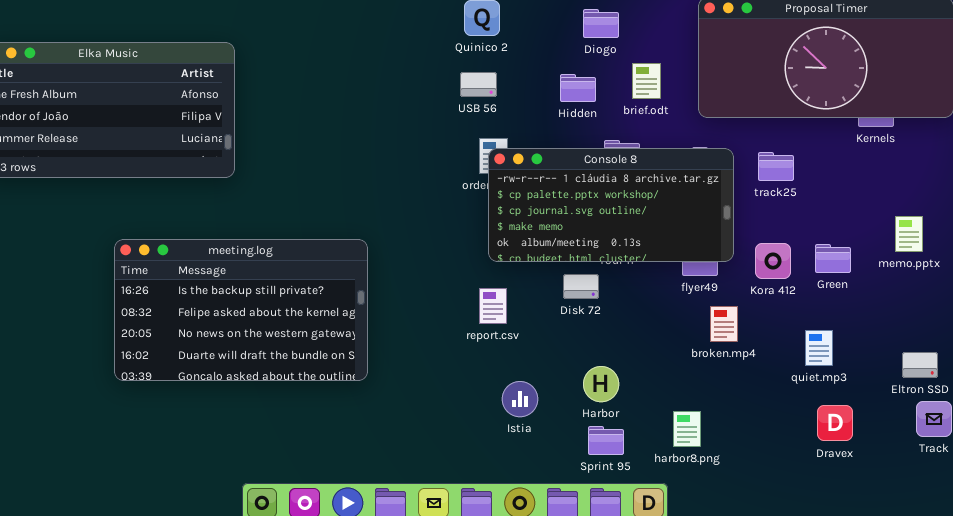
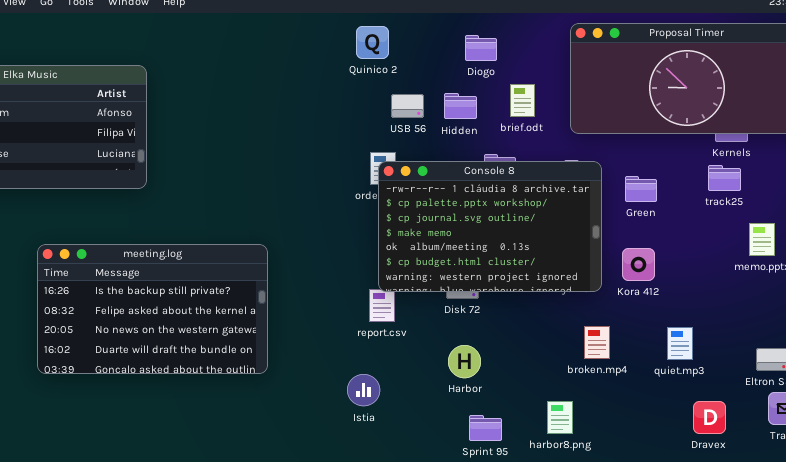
USB 56: [460,72,497,97] -> [391,94,424,118], moved
Console 8: [488,148,734,262] -> [378,161,602,292], resized
track25: [758,152,794,181] -> [708,165,741,191], moved
Green: [815,244,851,273] -> [625,176,657,202], moved
broken.mp4: [710,306,738,342] -> [584,326,610,359], moved
Harbor: [583,366,619,402] -> [448,345,481,378], moved
Istia: [502,381,538,417] -> [347,374,380,406], moved
Dravex: [817,405,853,441] -> [693,401,726,434], moved

